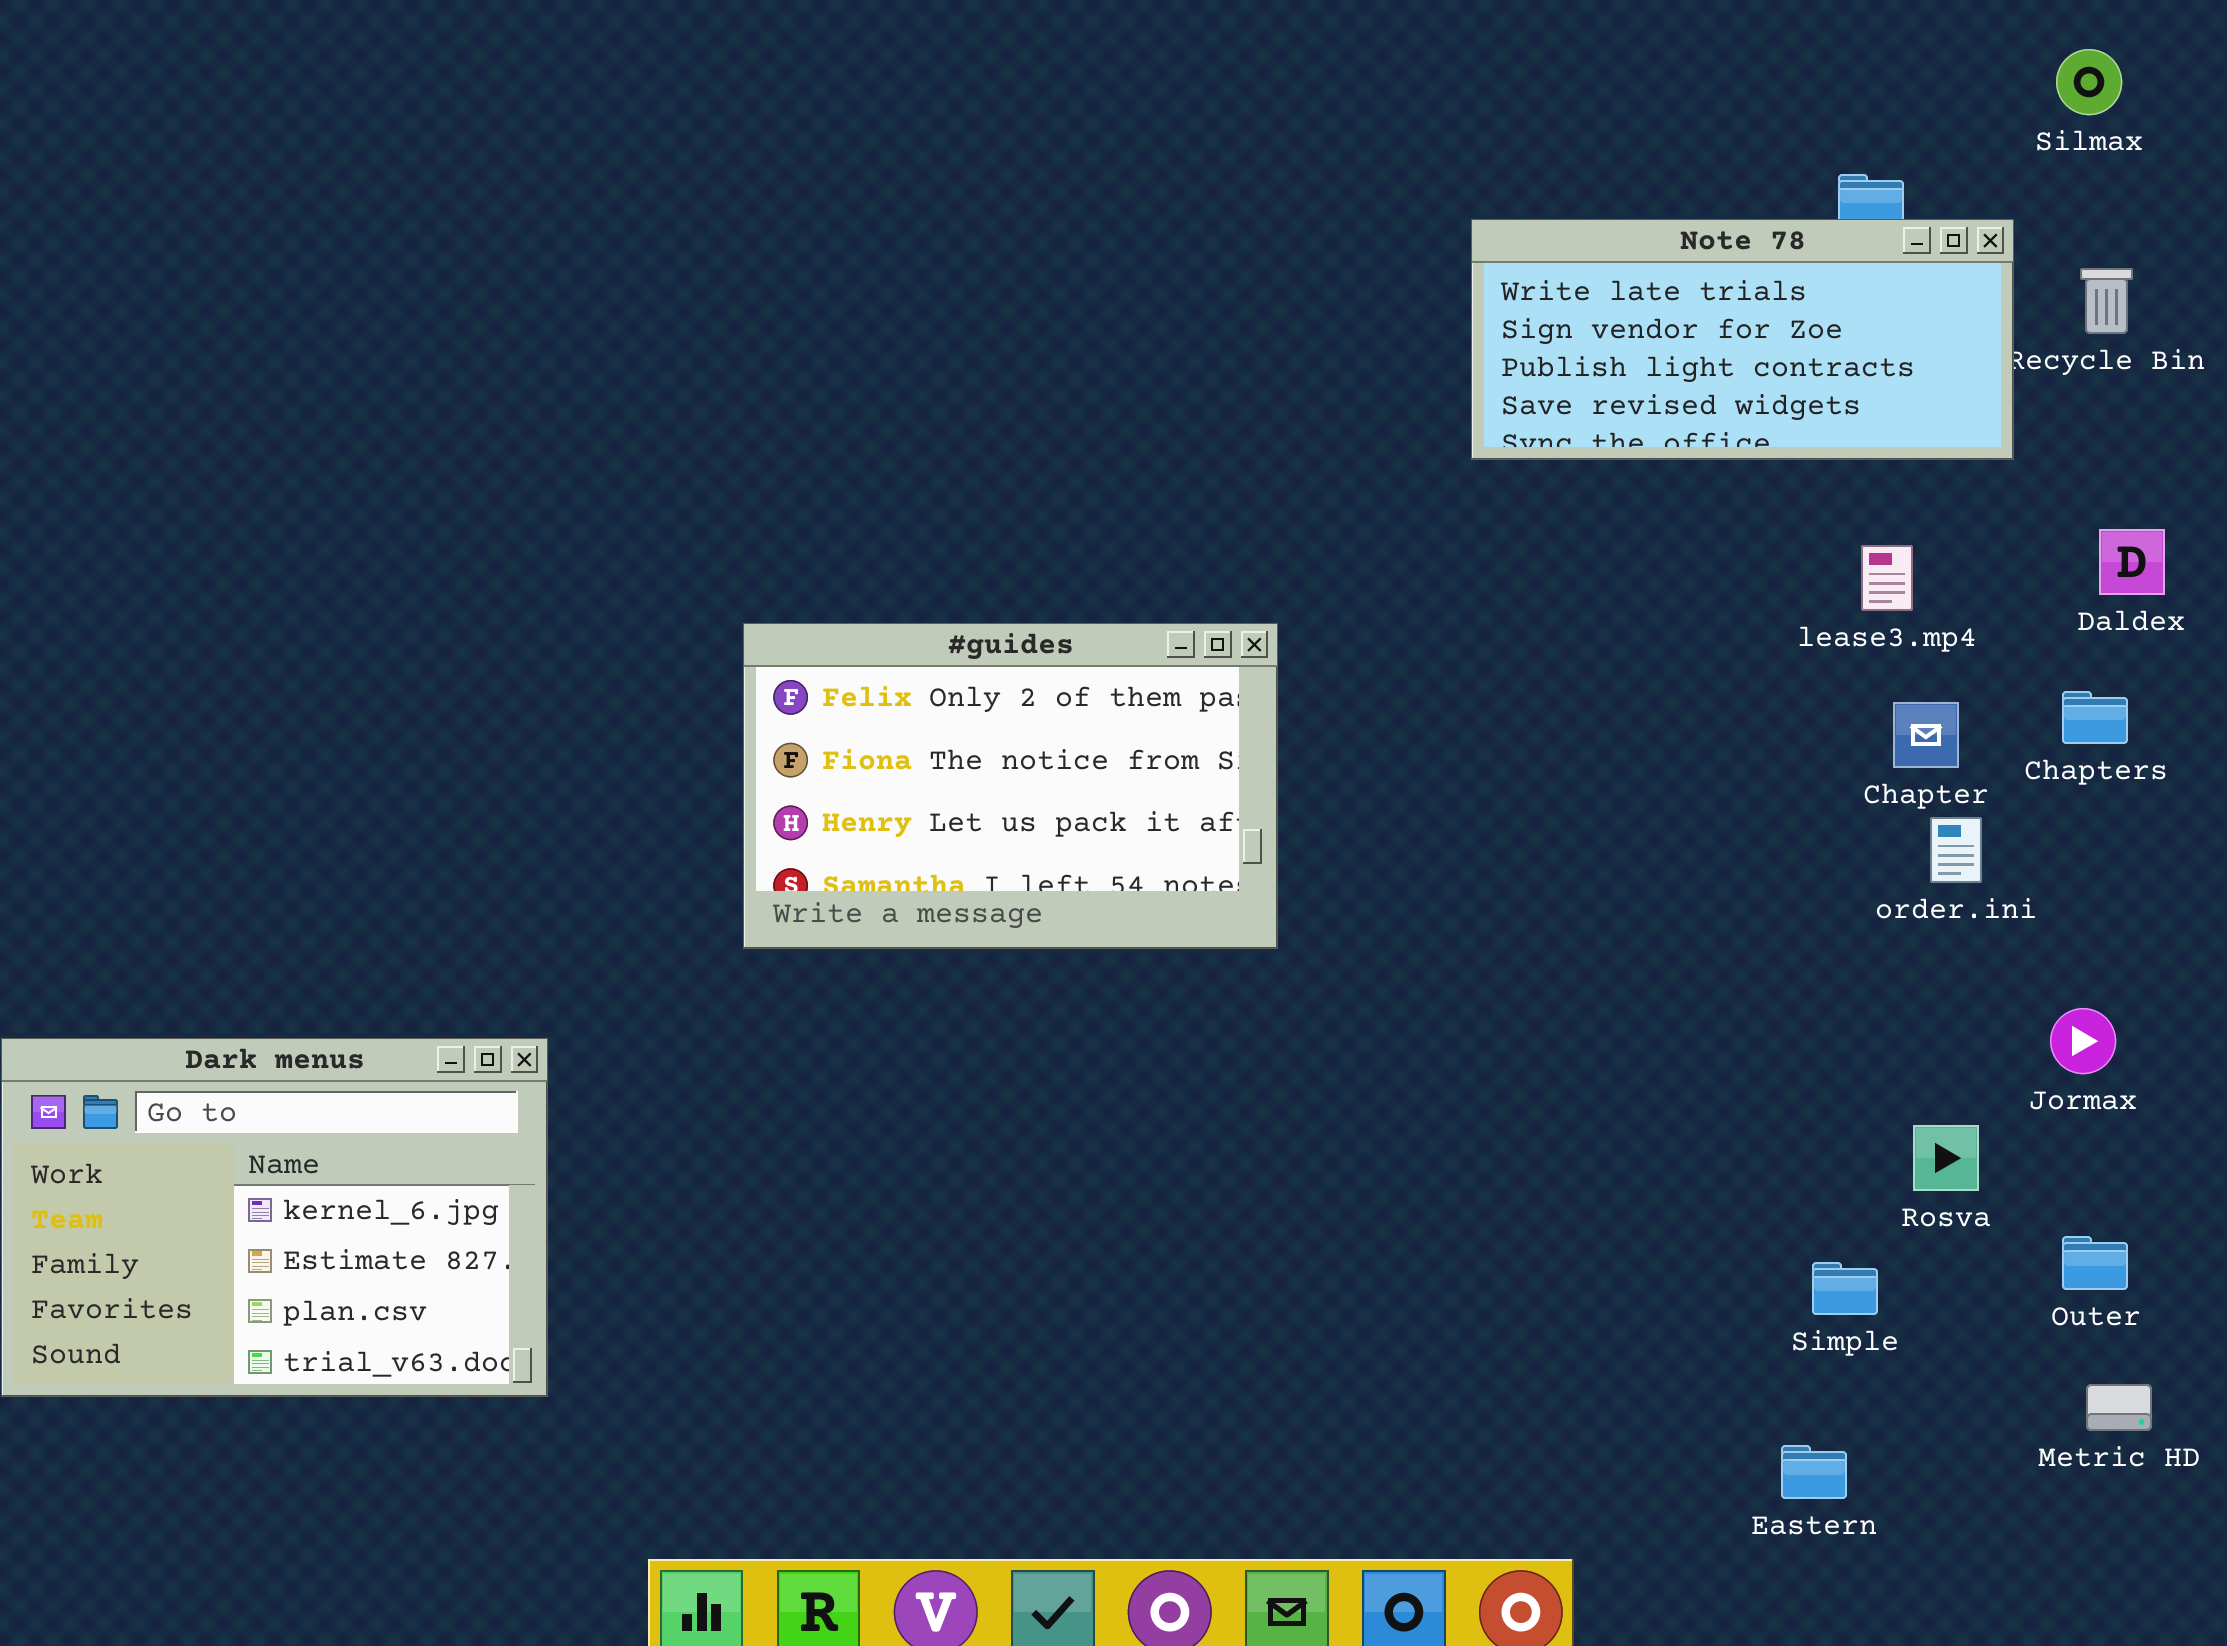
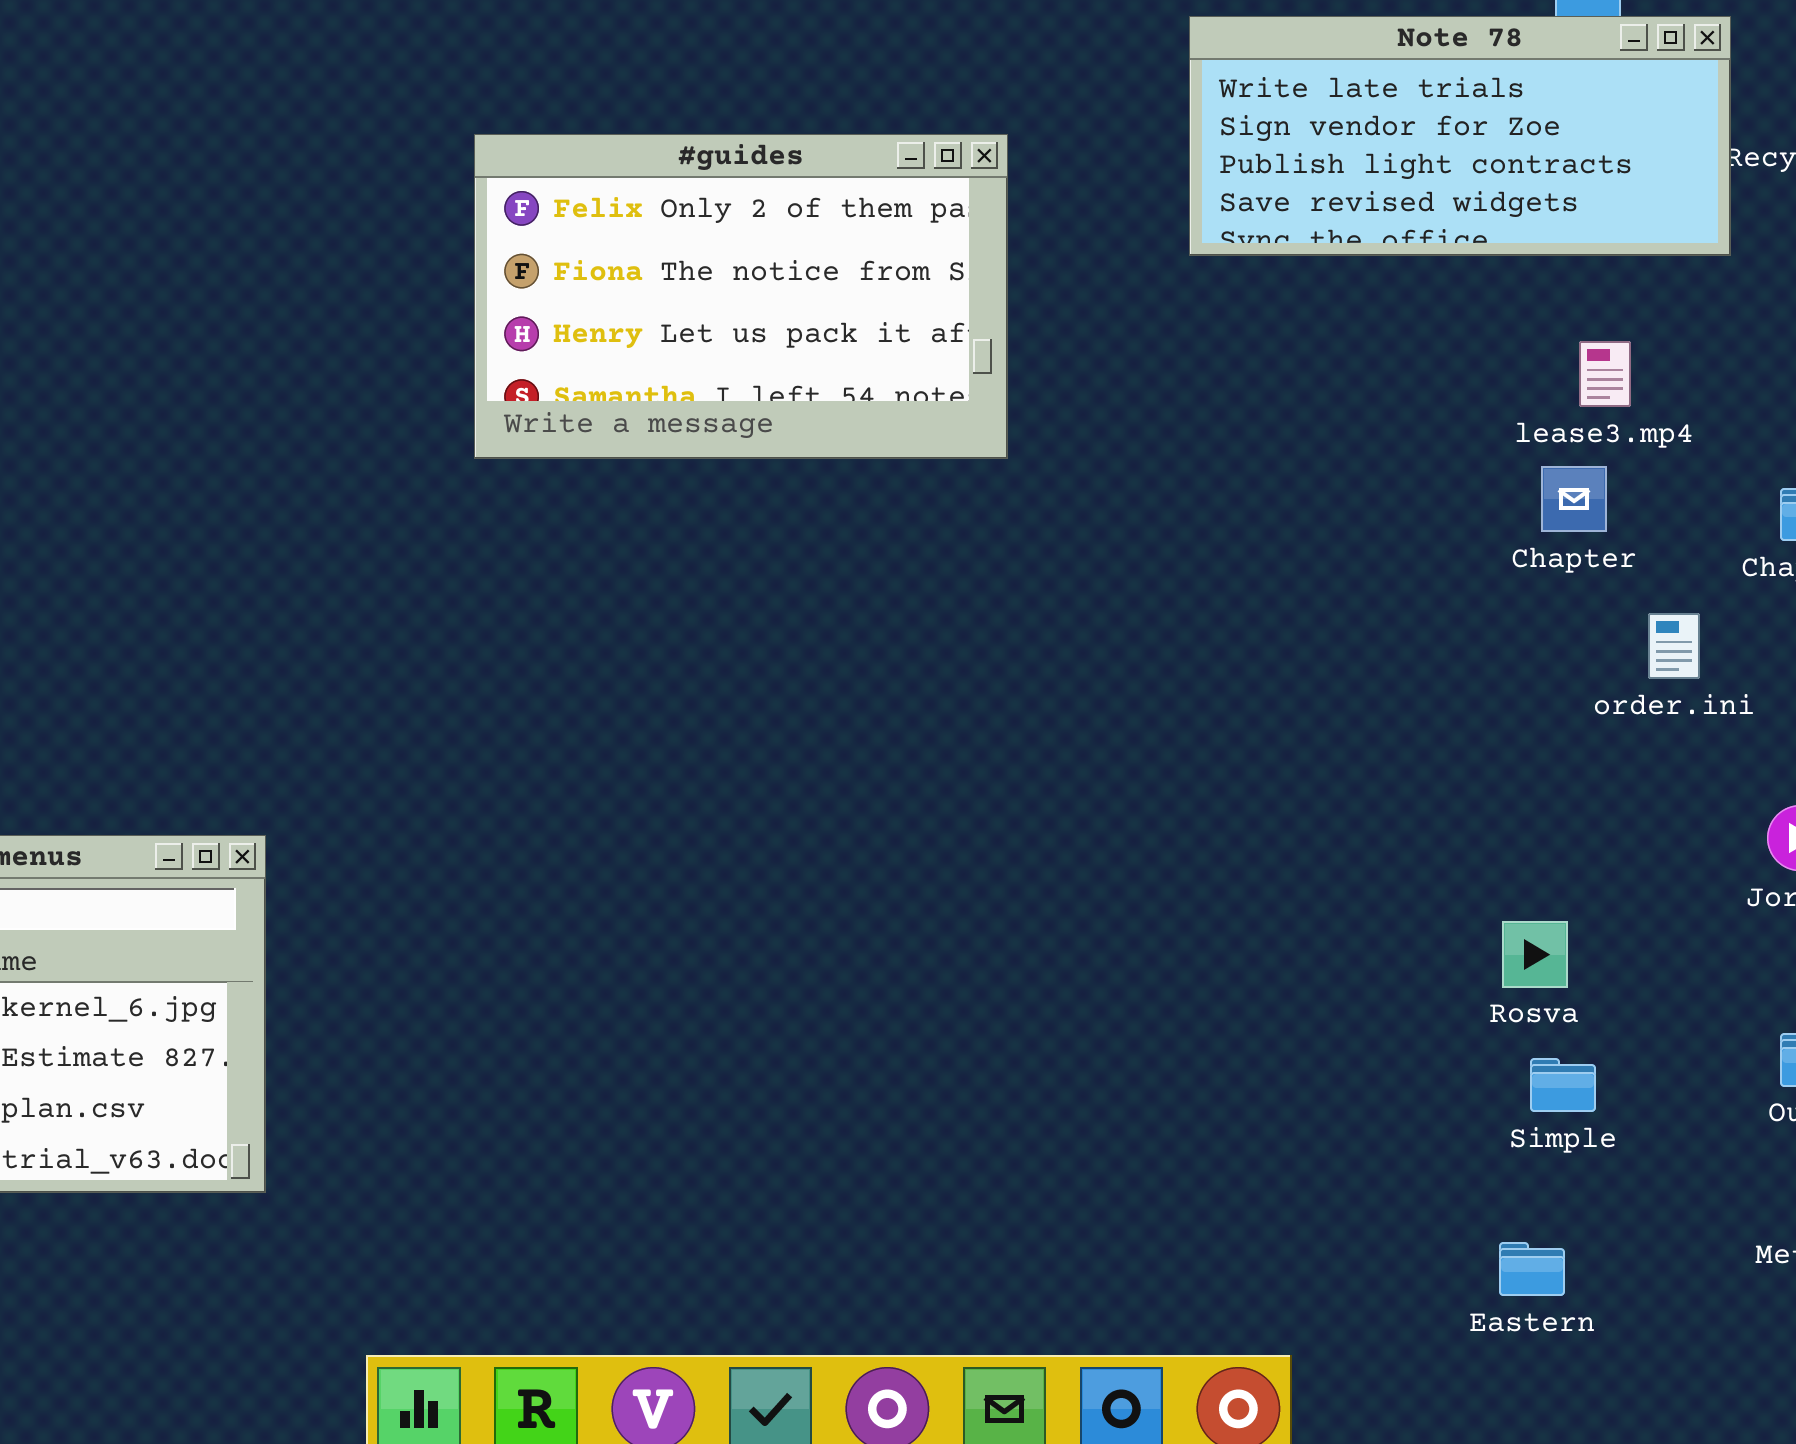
#guides: [743,623,1278,949] -> [474,134,1008,459], moved
Chapter: [1893,702,1959,768] -> [1541,466,1607,532], moved
Rosva: [1913,1125,1979,1191] -> [1502,921,1568,988], moved

